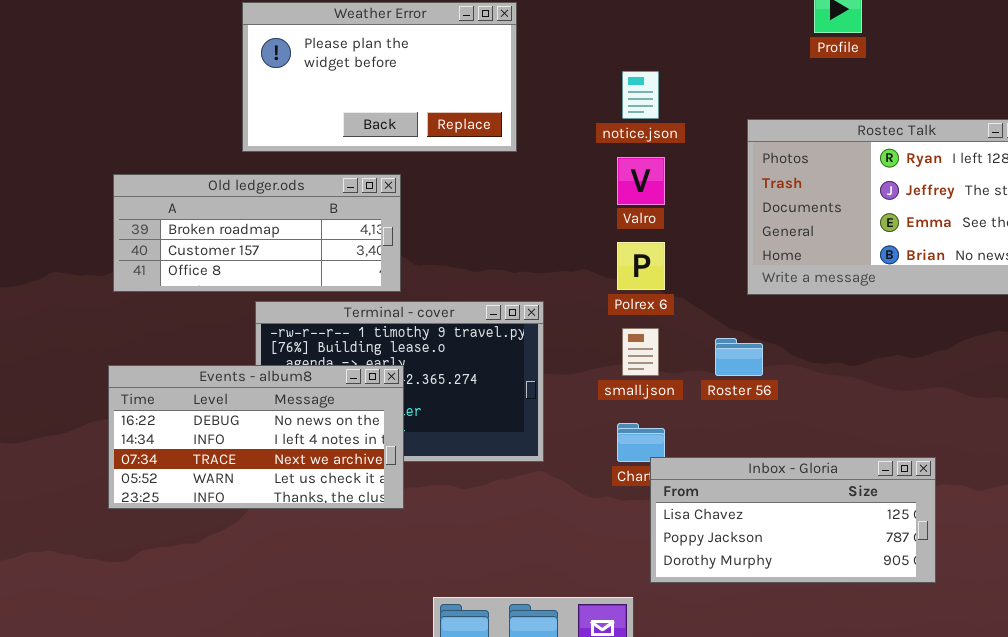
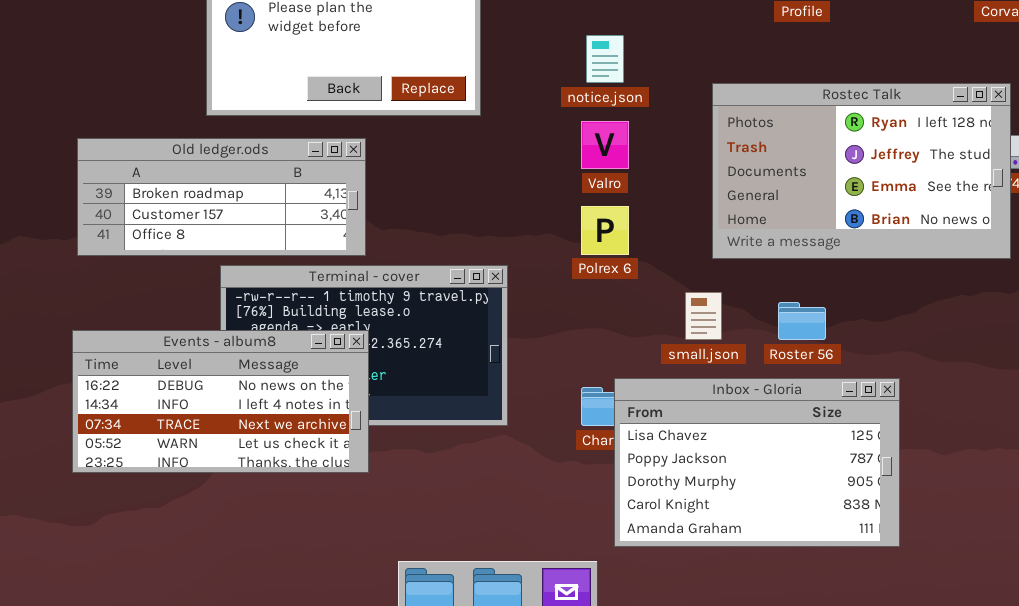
small.json: [622,328,659,376] -> [685,292,722,340], moved
Roster 56: [715,338,763,376] -> [778,302,826,340], moved
Inbox - Gloria: [650,457,936,583] -> [614,378,900,547], resized

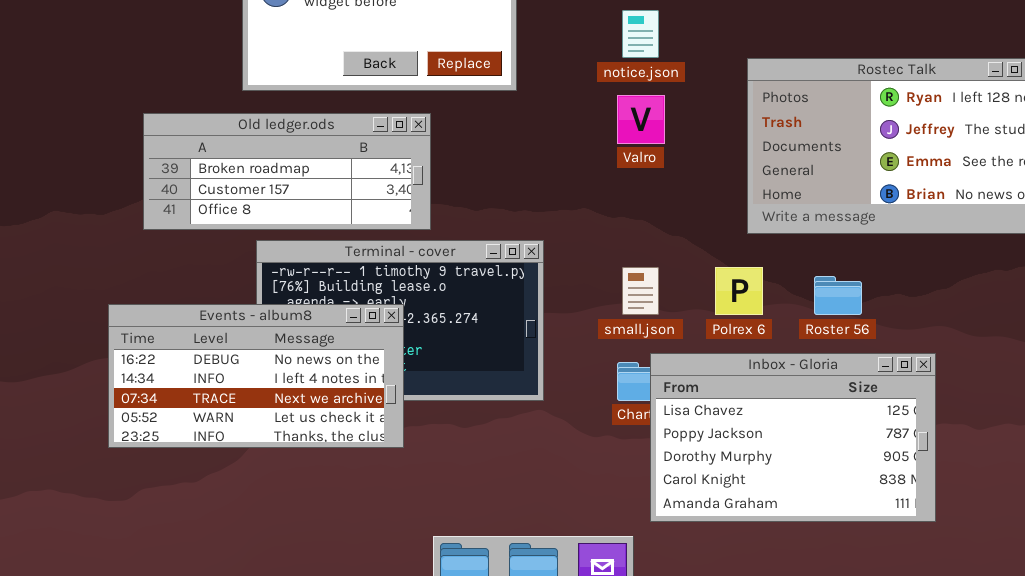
Old ledger.ods: [77,138,366,256] -> [143,113,431,230], moved
Polrex 6: [581,206,629,255] -> [715,267,763,315], moved
small.json: [685,292,722,340] -> [622,267,659,315], moved

